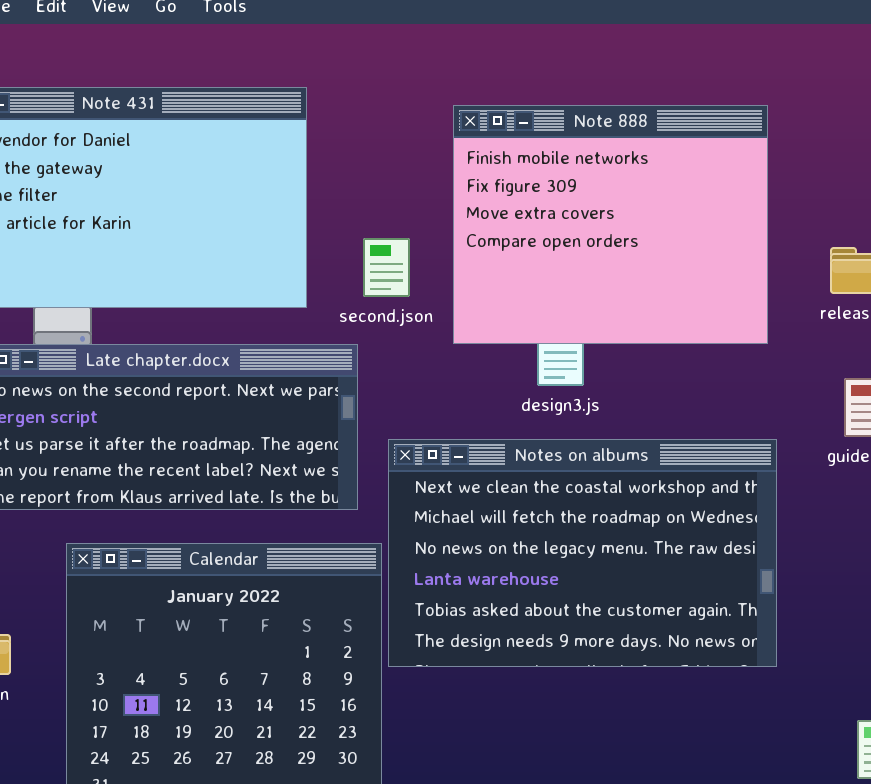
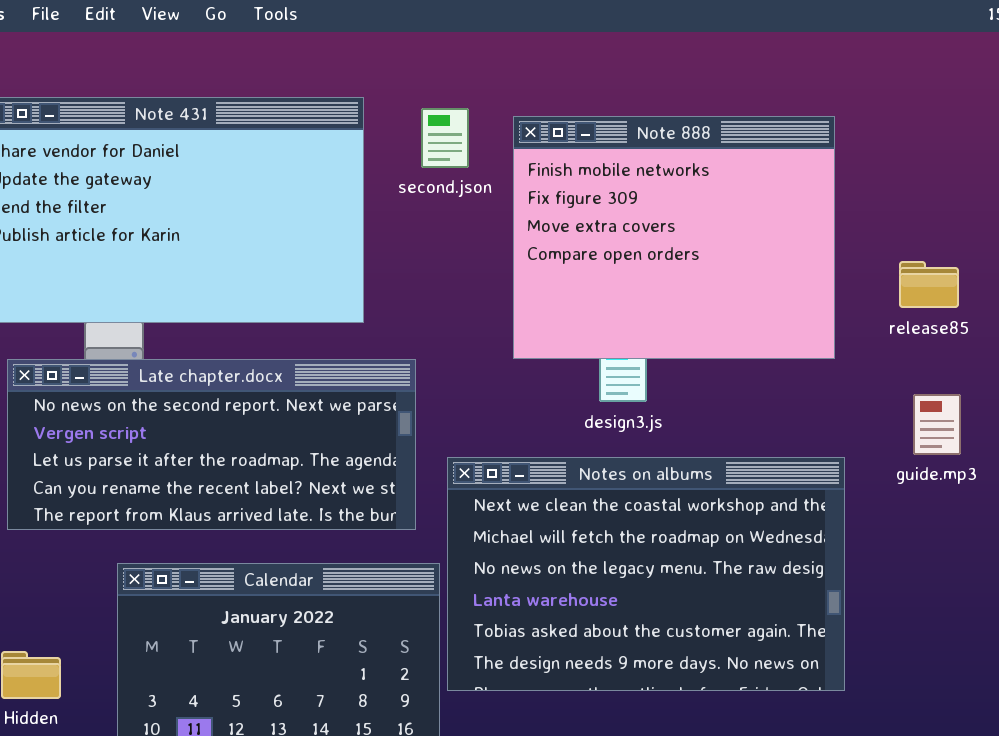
second.json: [363,238,410,297] -> [421,108,469,168], moved

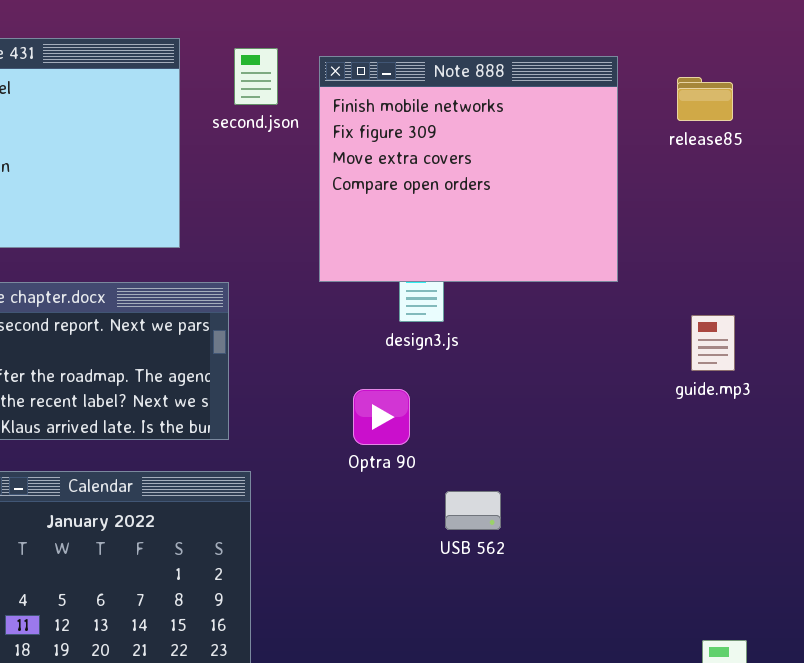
release85: [899,261,959,308] -> [677,77,733,121], moved
Notes on albums: [447,457,845,691] -> none, closed

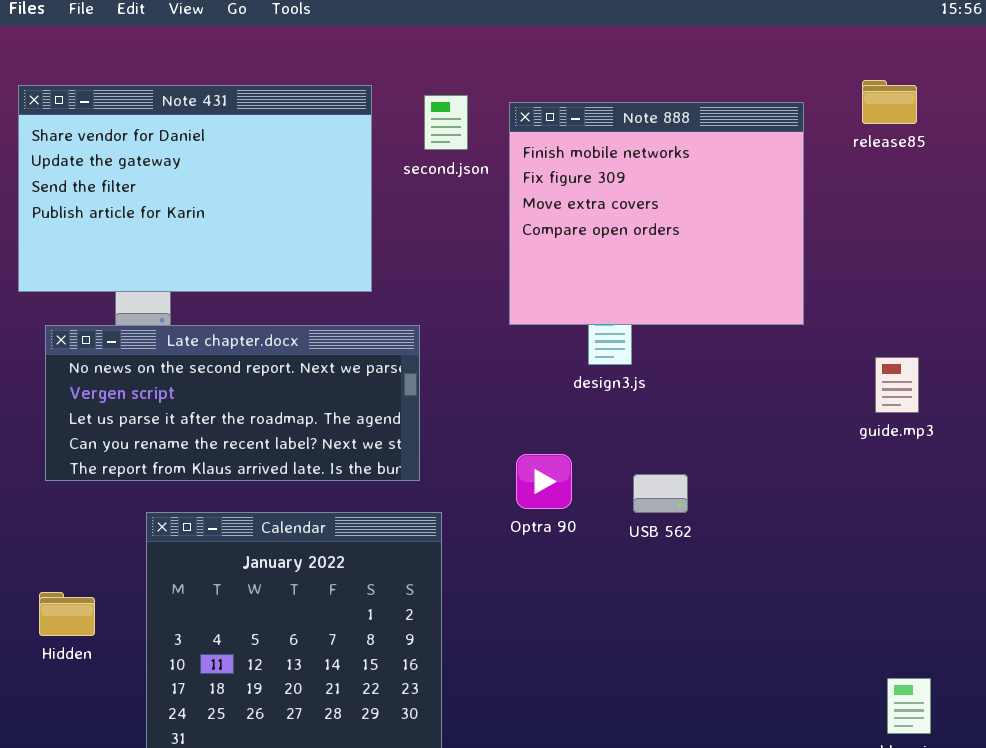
release85: [677,77,733,121] -> [862,80,917,124], moved
Optra 90: [353,389,410,445] -> [516,454,572,509], moved
USB 562: [445,491,501,530] -> [633,474,688,513], moved

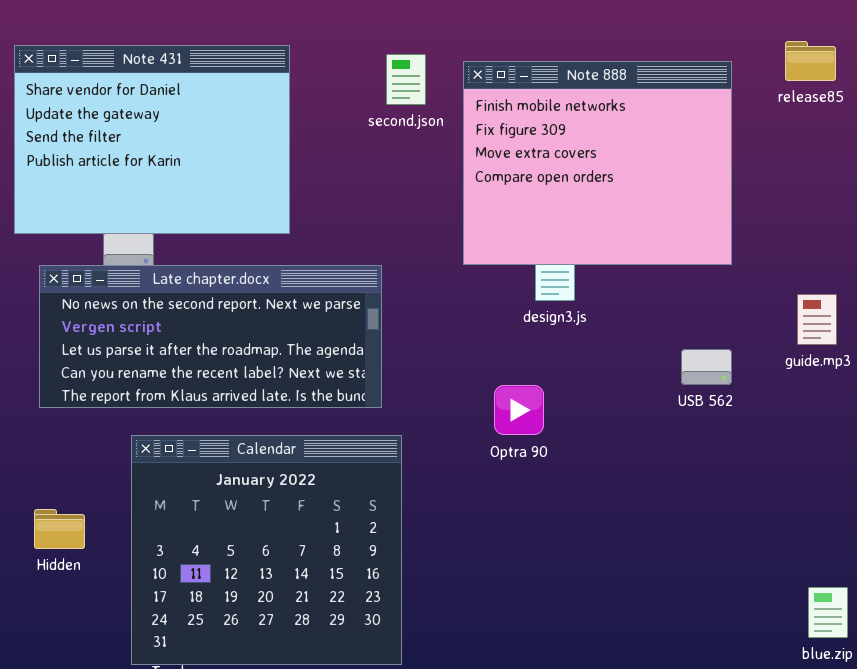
Note 431: [18,85,372,292] -> [14,45,290,234], resized
Optra 90: [516,454,572,509] -> [494,385,544,435], moved
USB 562: [633,474,688,513] -> [681,349,732,385], moved

